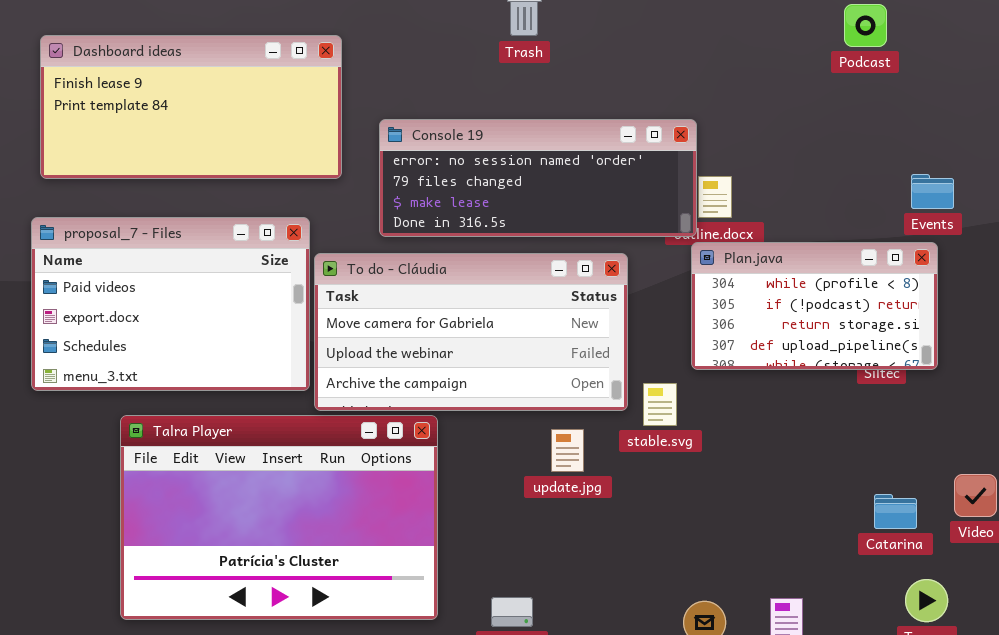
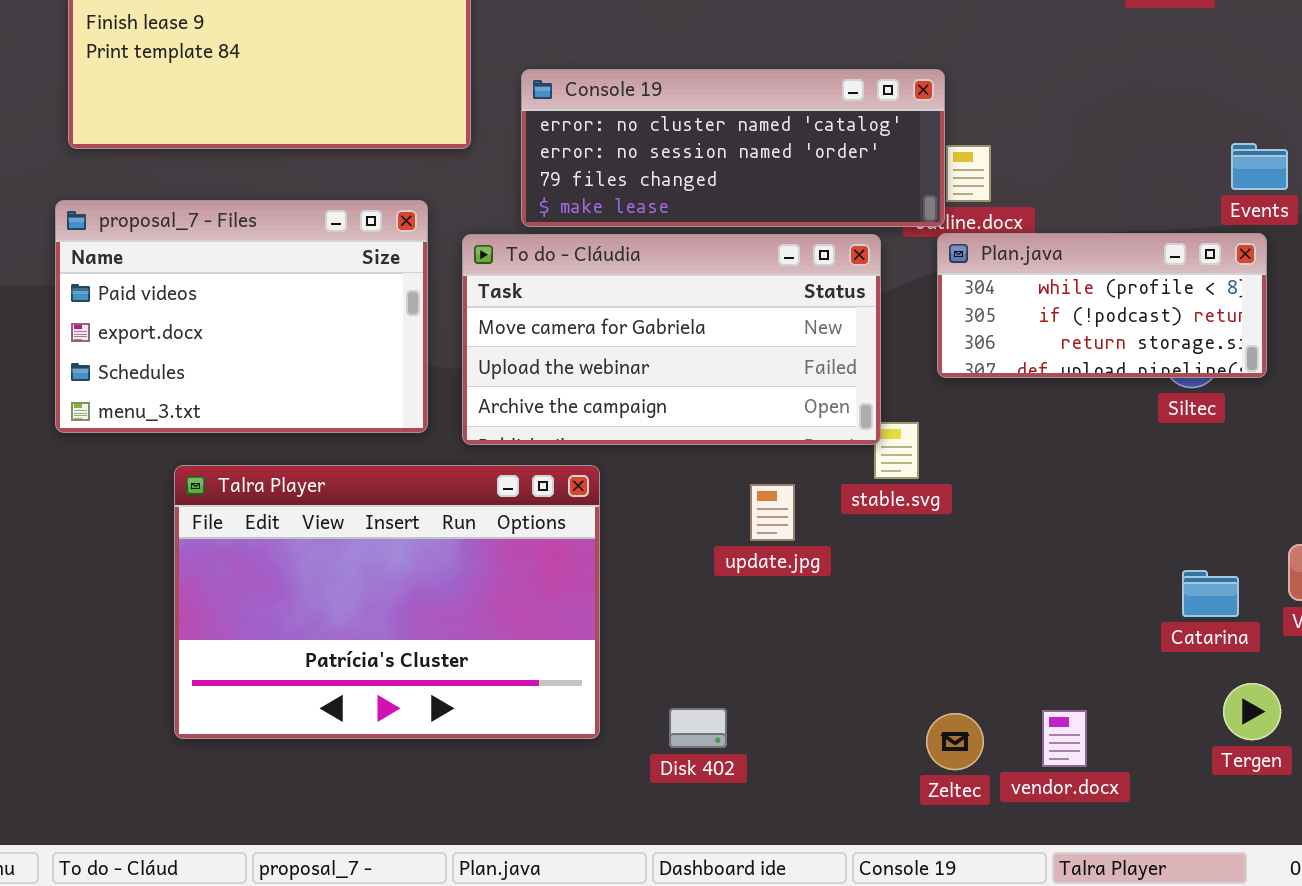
Console 19: [379,119,697,237] -> [521,69,945,227], scrolled up 1 row
Plan.java: [691,242,938,370] -> [937,233,1267,378], resized
To do - Cláudia: [314,253,628,411] -> [462,234,881,445], moved

